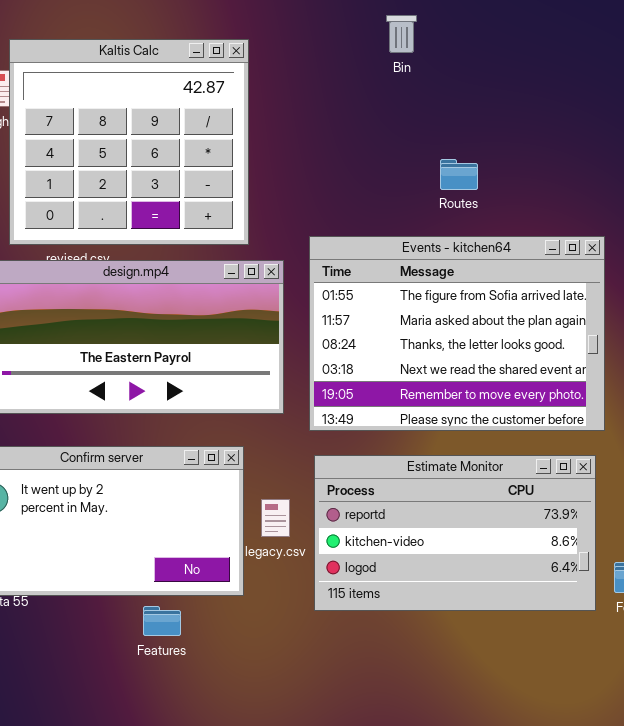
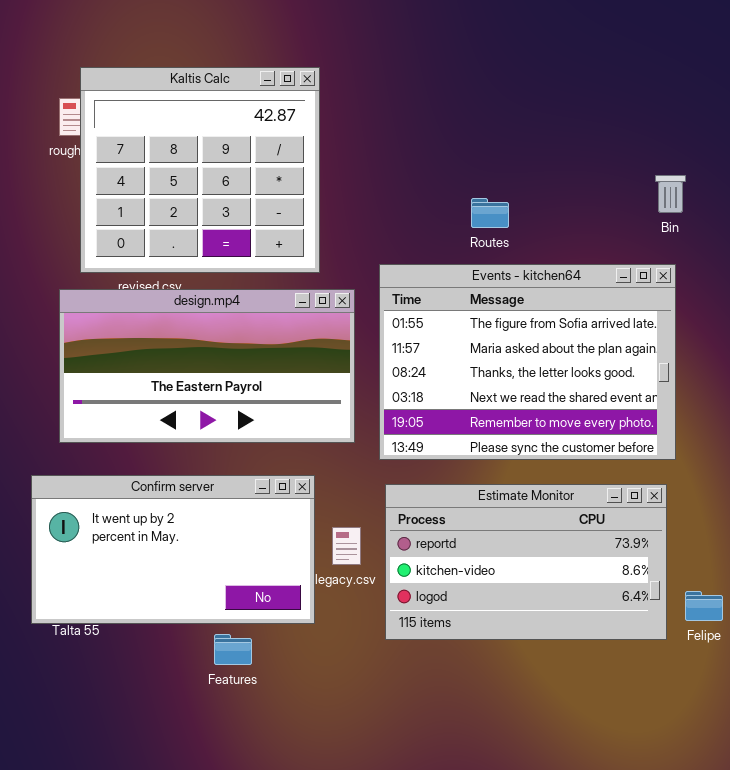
Bin: [386,15,417,53] -> [655,175,686,213], moved
Routes: [440,159,478,190] -> [471,198,509,228], moved

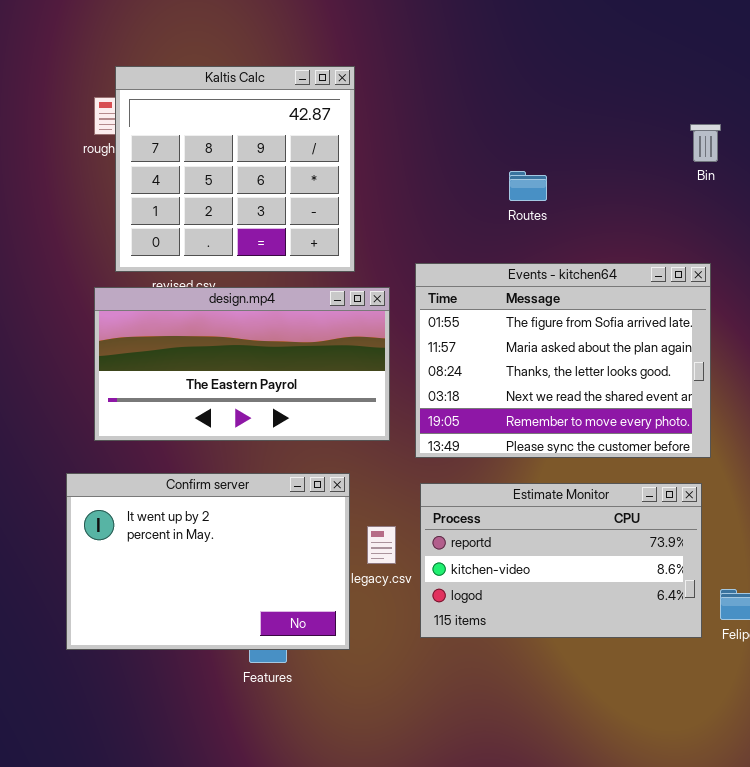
Bin: [655,175,686,213] -> [690,124,721,162], moved
Routes: [471,198,509,228] -> [509,171,547,201], moved
Confirm server: [31,475,315,624] -> [66,473,350,650], resized

